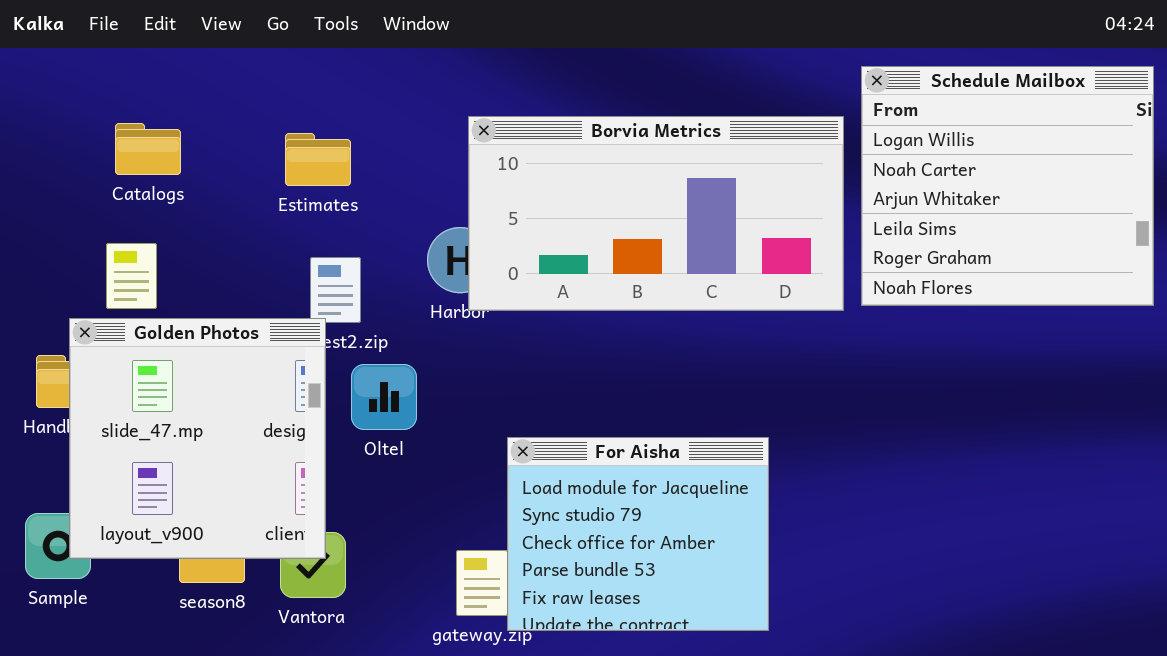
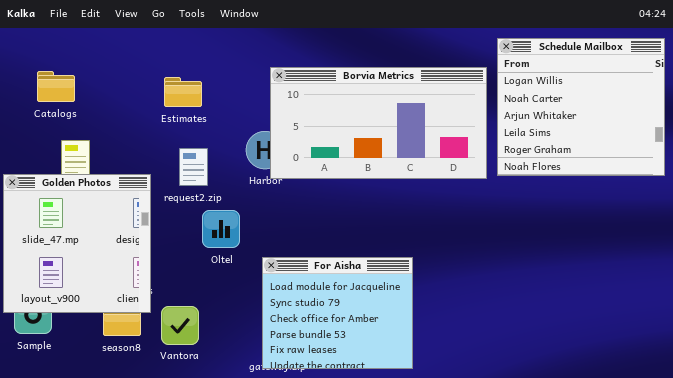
Catalogs: [115,123,181,175] -> [37,71,75,102], moved
Golden Photos: [69,318,326,559] -> [3,174,151,313], moved
For Aisha: [507,437,769,631] -> [262,257,413,369], moved

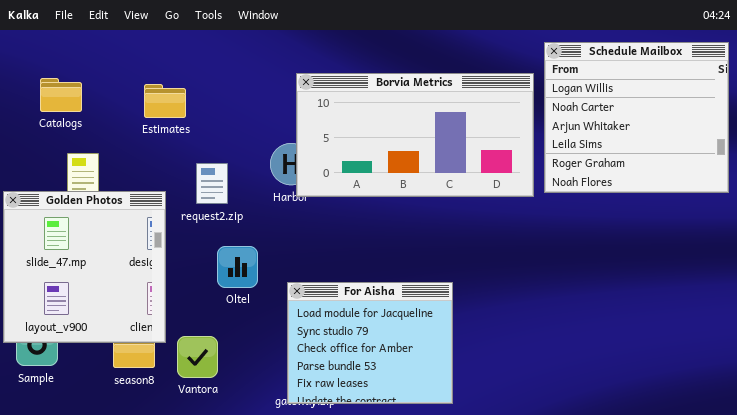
Estimates: [164,77,202,107] -> [144,84,186,118], moved
Oltel: [202,210,240,248] -> [217,246,258,288], moved

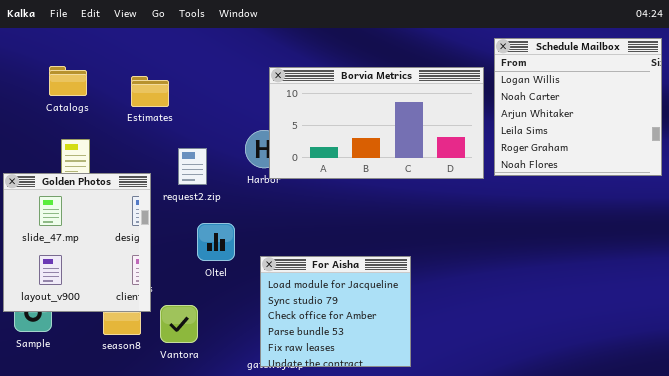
Catalogs: [40,78,82,112] -> [49,66,87,96], moved

